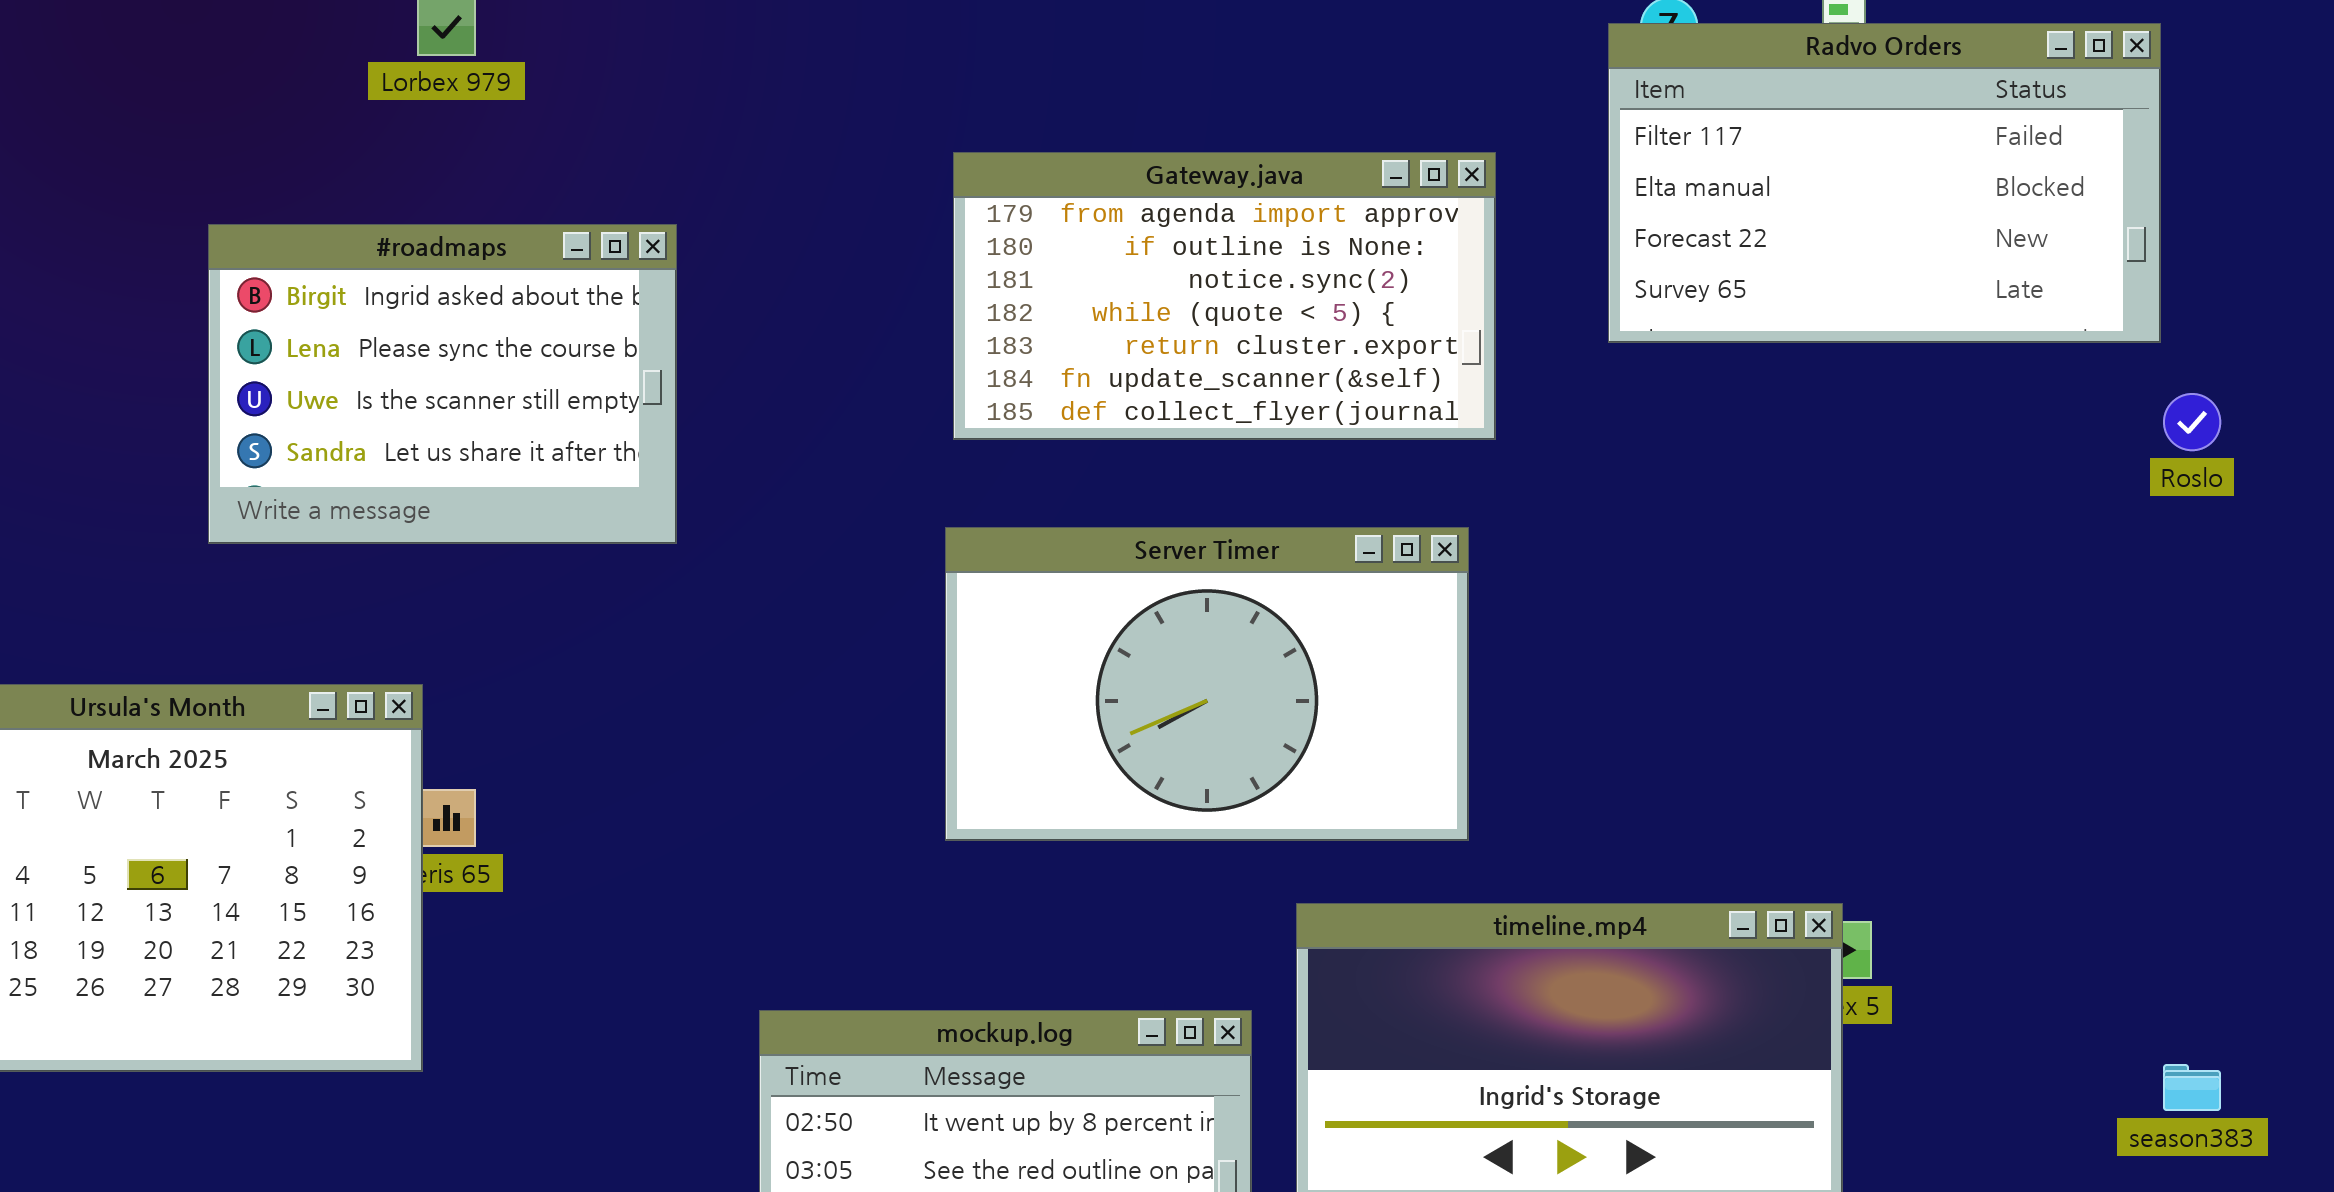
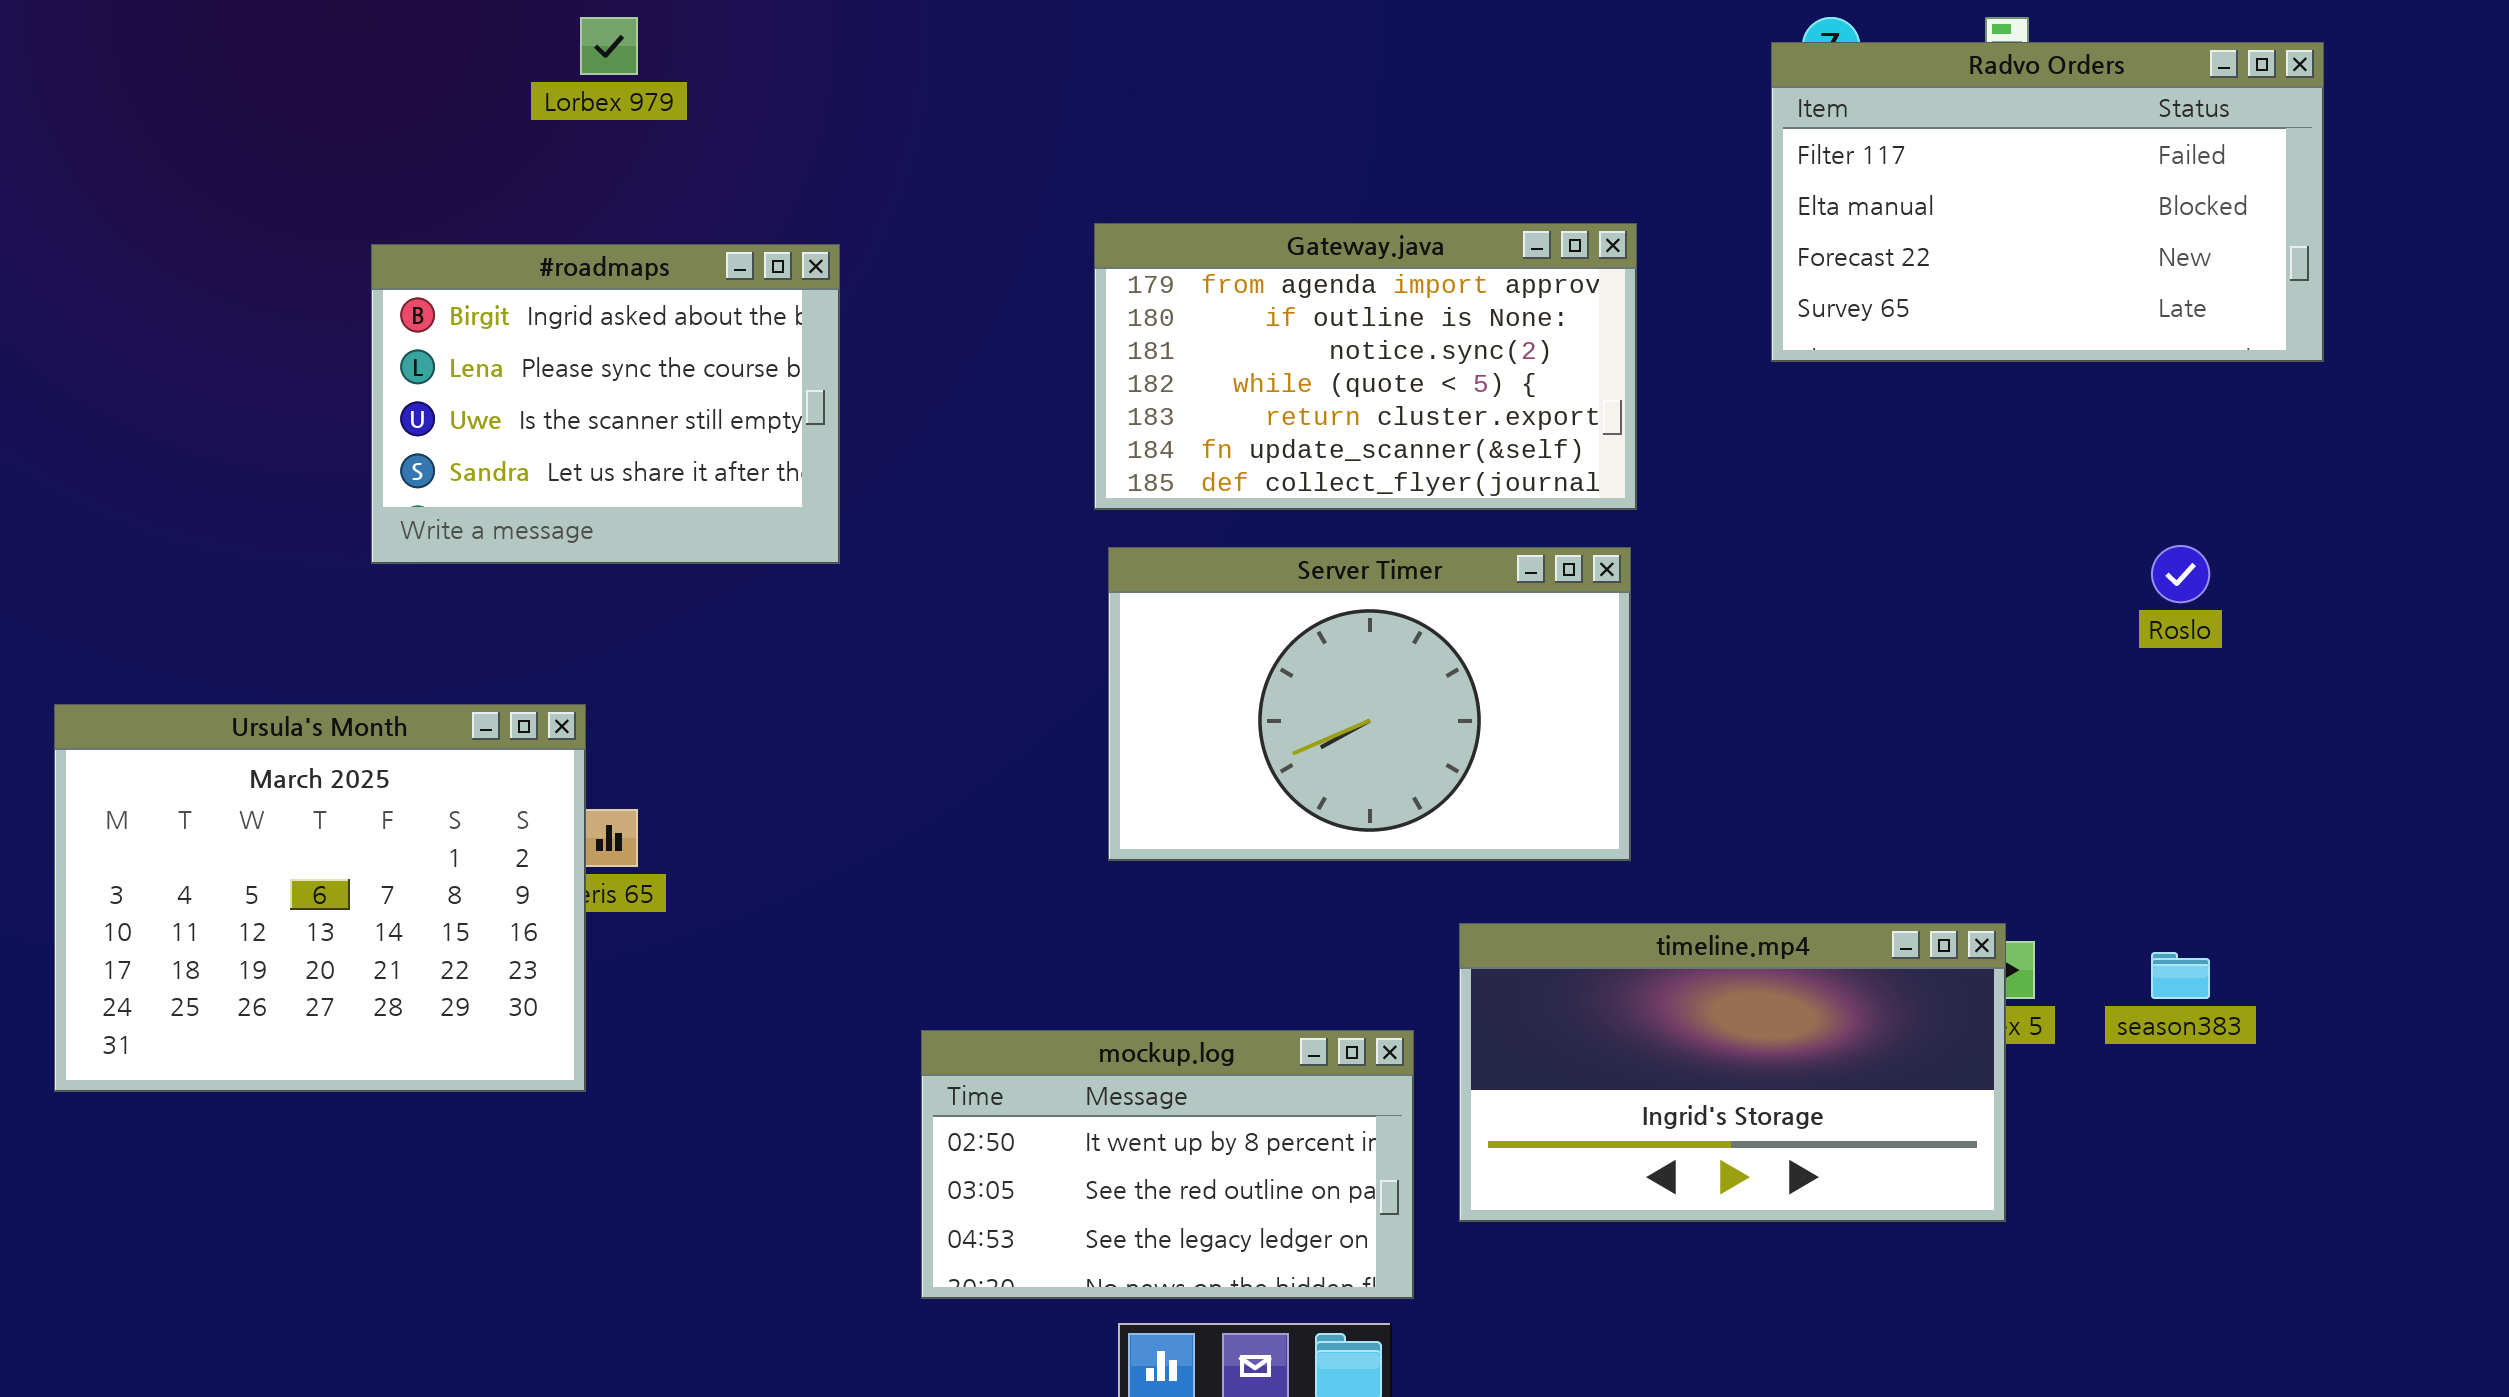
Gateway.java: [953,152,1496,440] -> [1094,223,1637,510], moved
Roslo: [2163,393,2221,451] -> [2151,545,2210,603], moved
season383: [2163,1064,2221,1111] -> [2151,952,2210,999], moved

